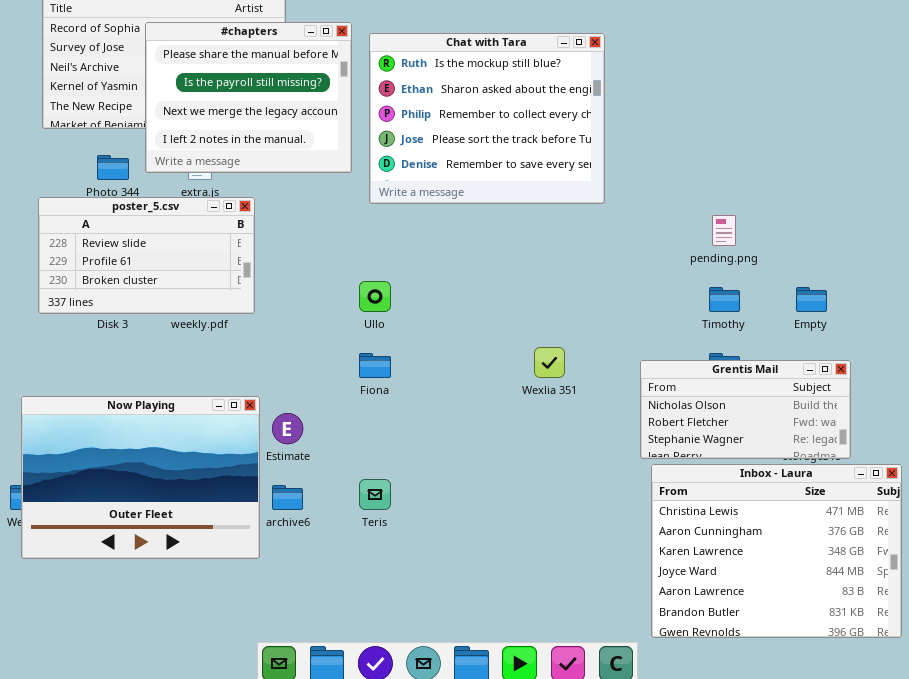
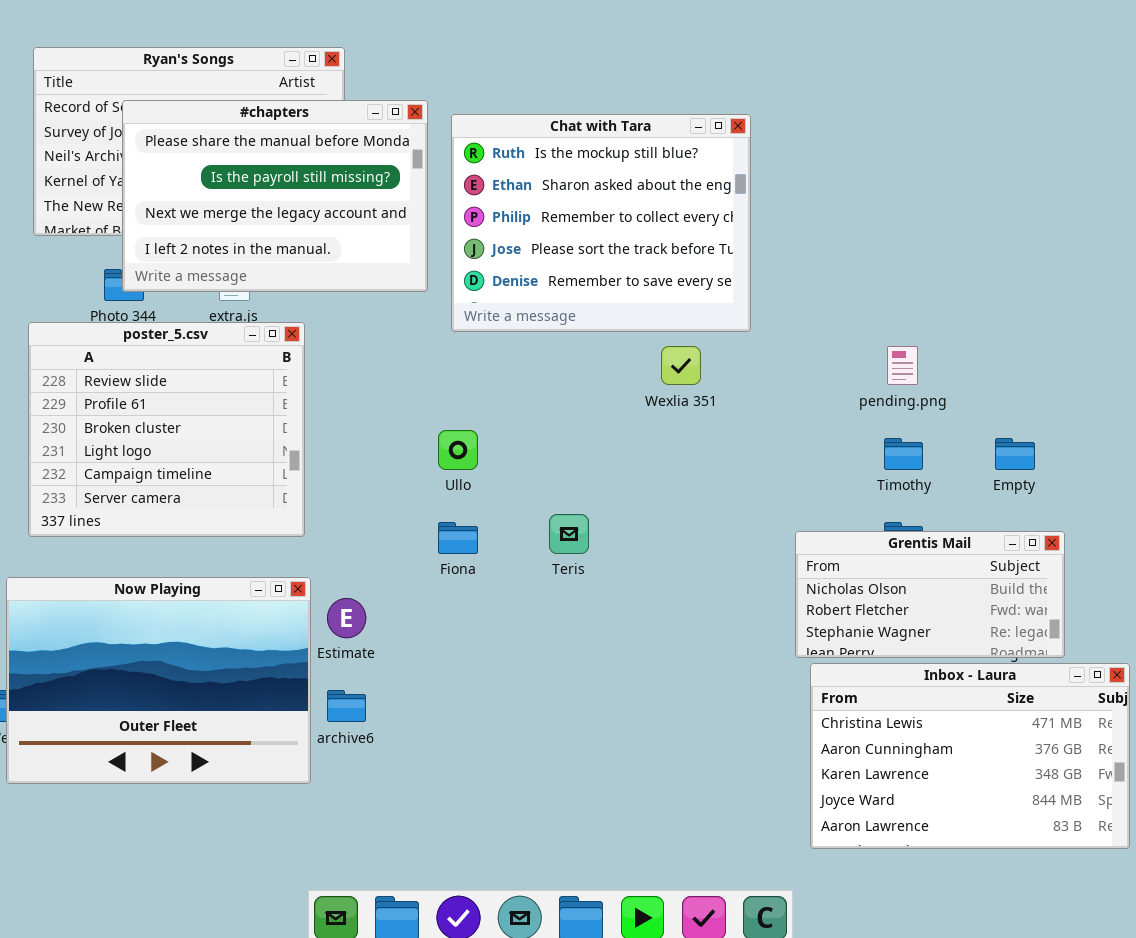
#chapters: [145,22,352,173] -> [122,100,428,292], resized
poster_5.csv: [38,197,255,314] -> [28,322,305,537], resized
Wexlia 351: [534,347,565,378] -> [661,346,701,385], moved
Inbox - Laura: [651,464,902,638] -> [810,663,1130,849], resized
Teris: [359,479,391,510] -> [549,514,589,554], moved

